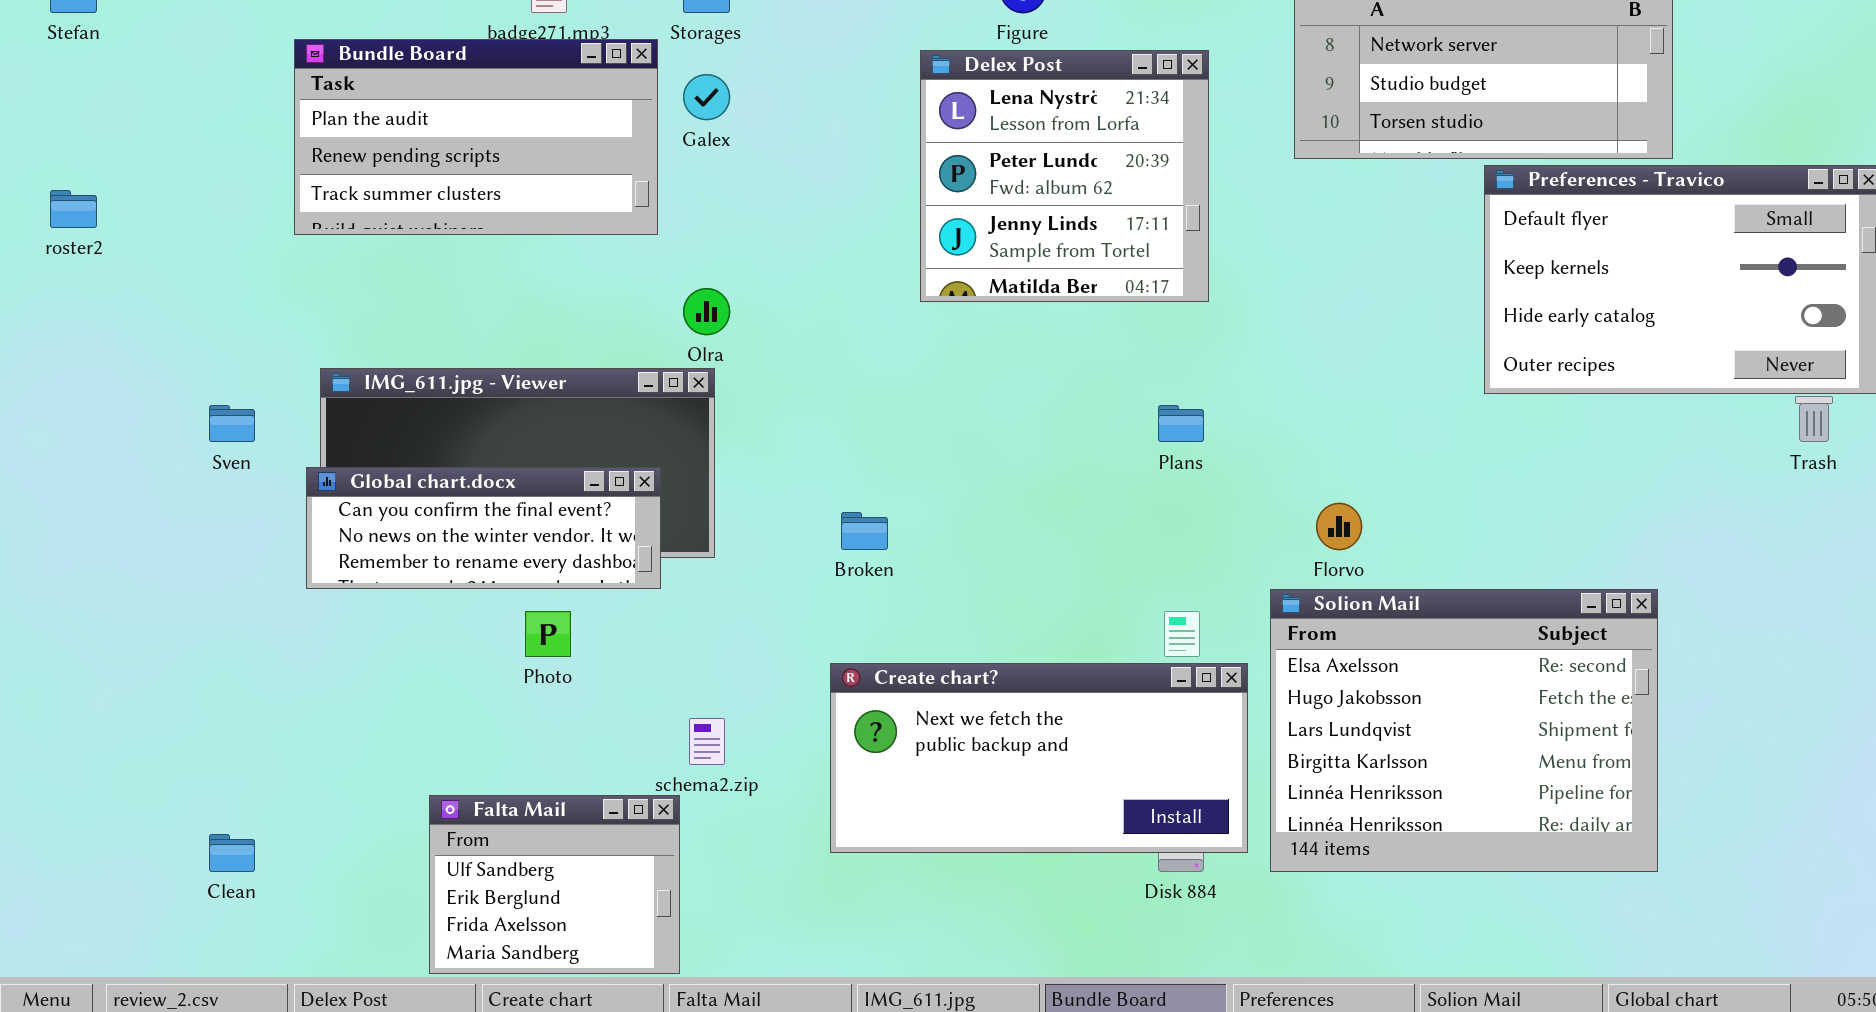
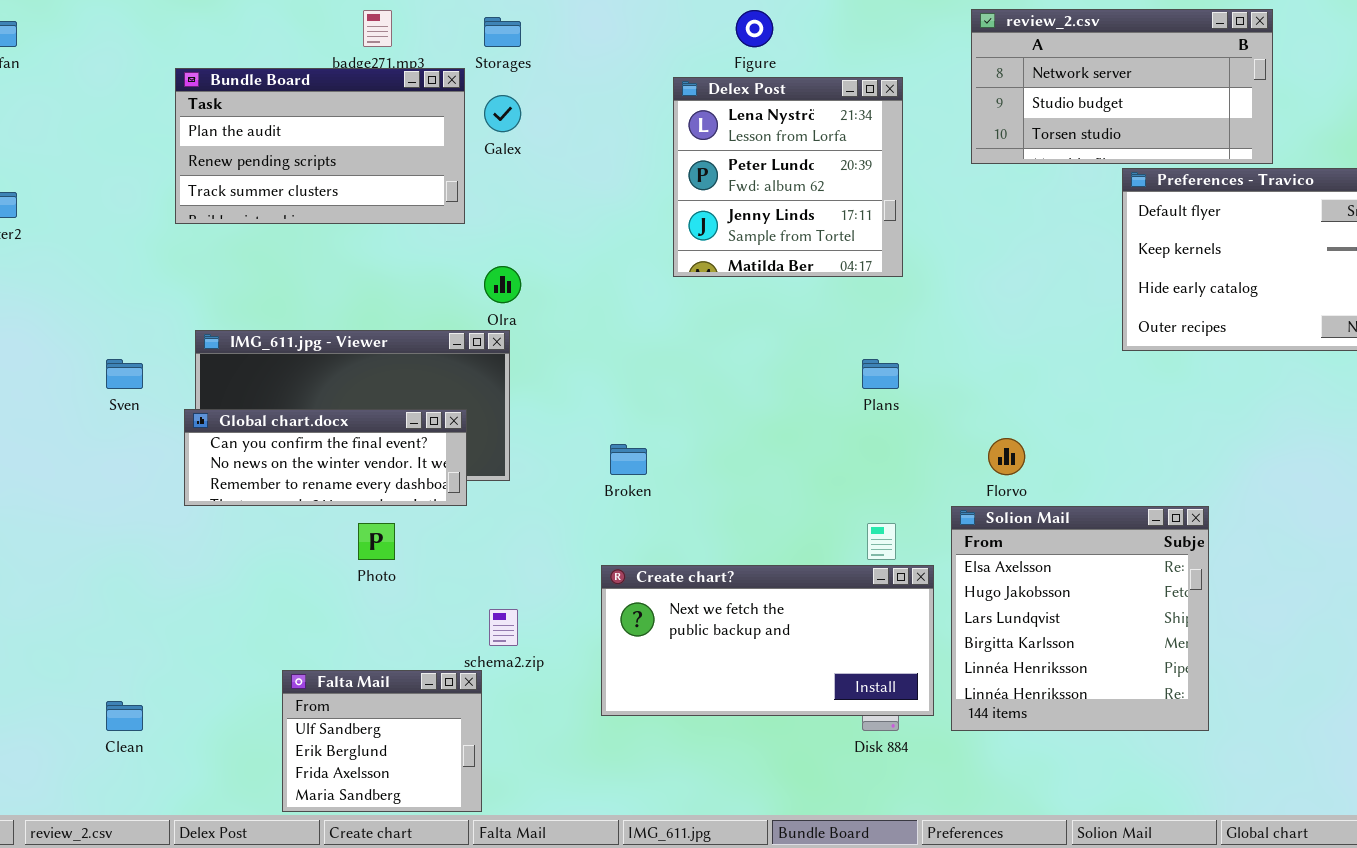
Solion Mail: [1270,589,1658,872] -> [951,506,1209,731], resized

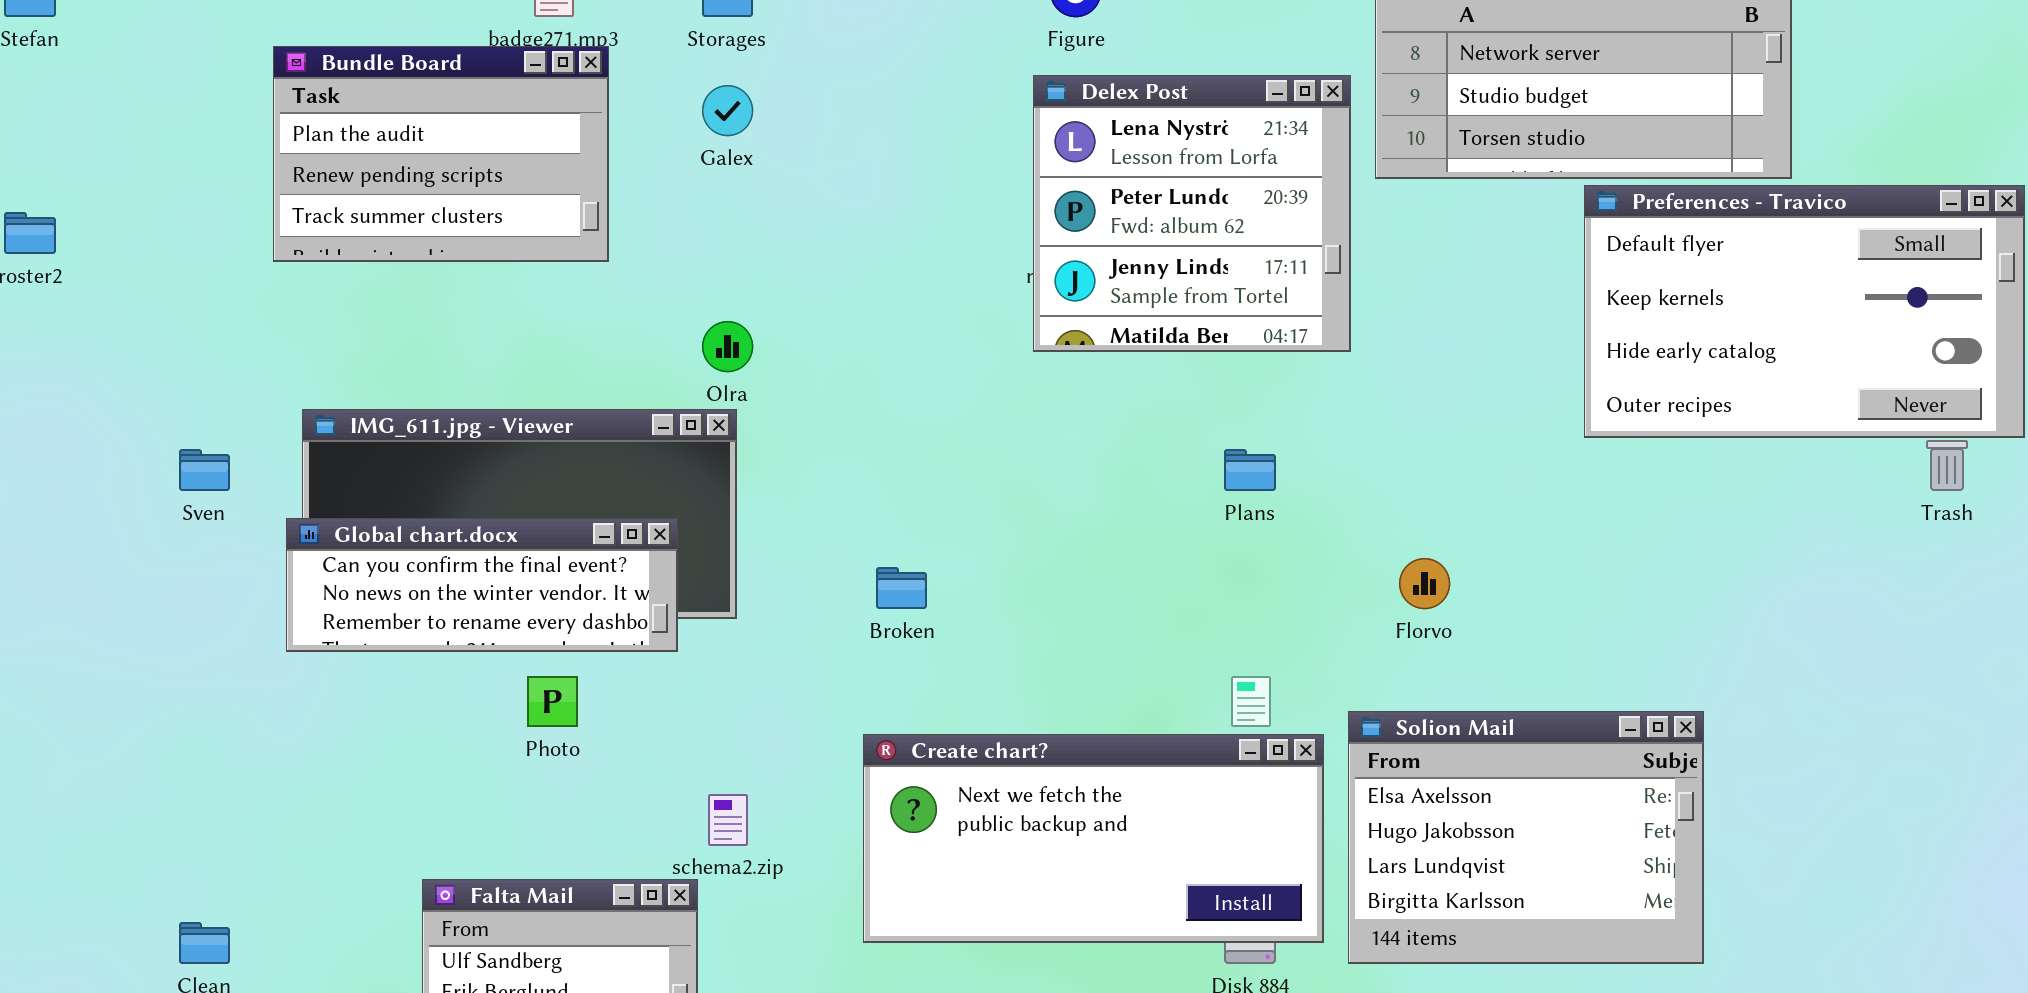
Bundle Board: [175,68,465,224] -> [273,46,609,262], resized
Delex Post: [673,77,903,277] -> [1033,75,1351,352], moved
Solion Mail: [951,506,1209,731] -> [1348,711,1704,964], resized

